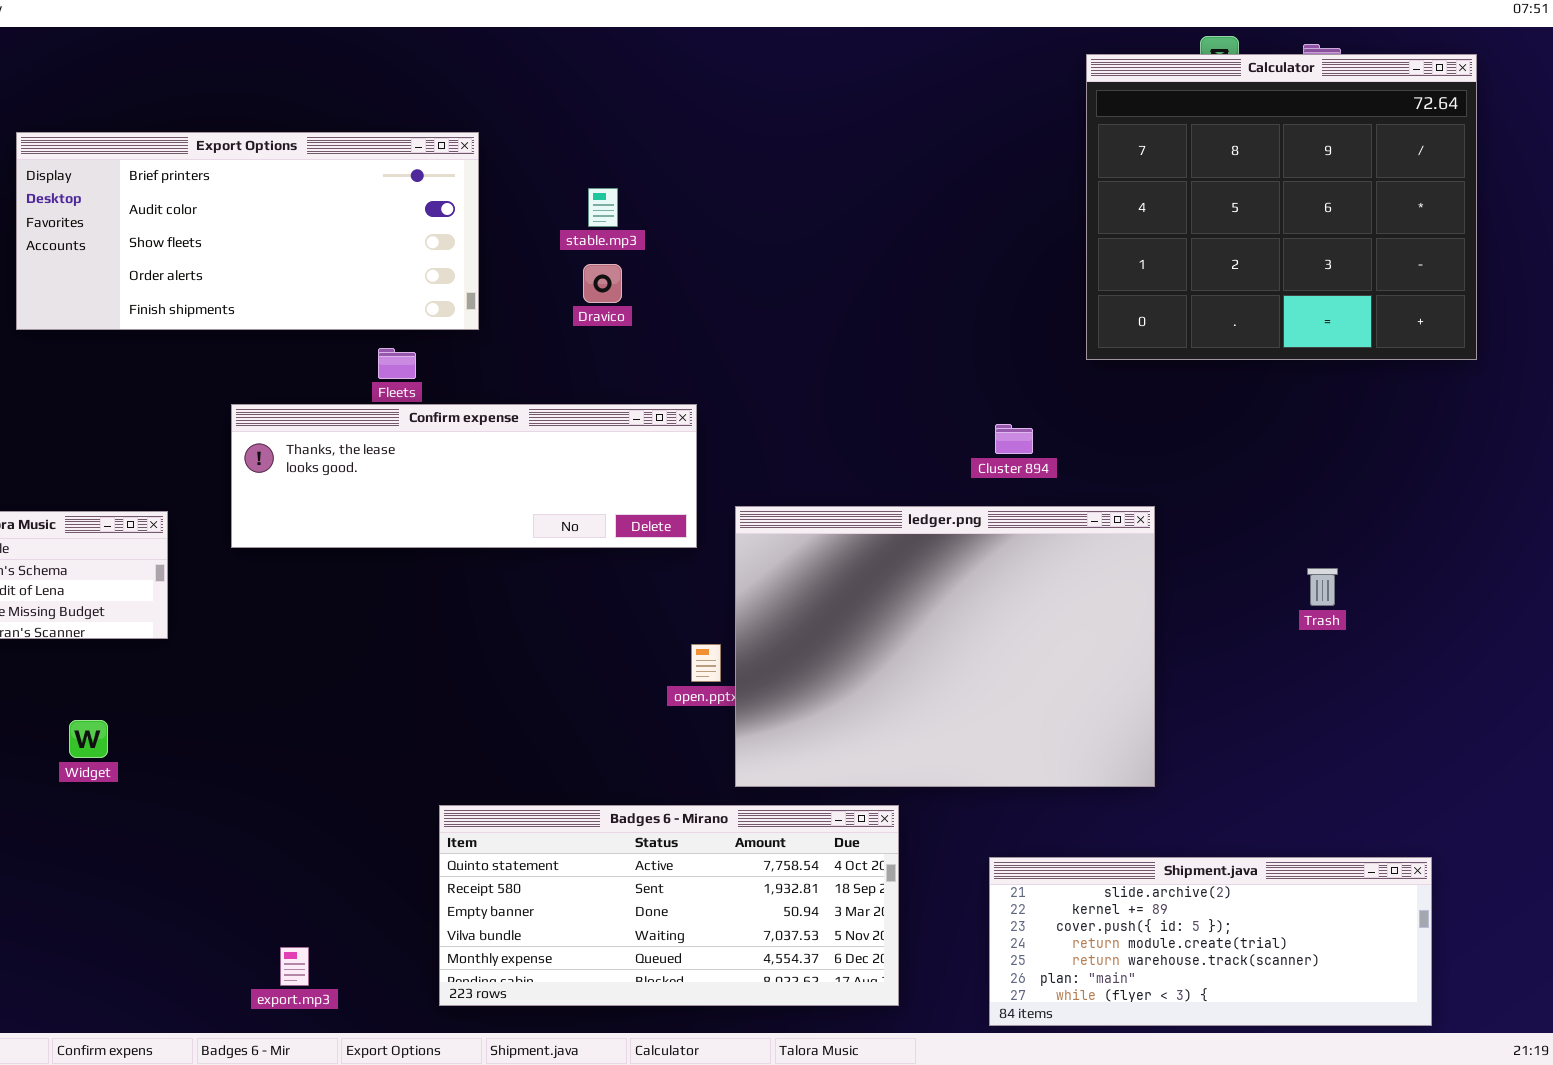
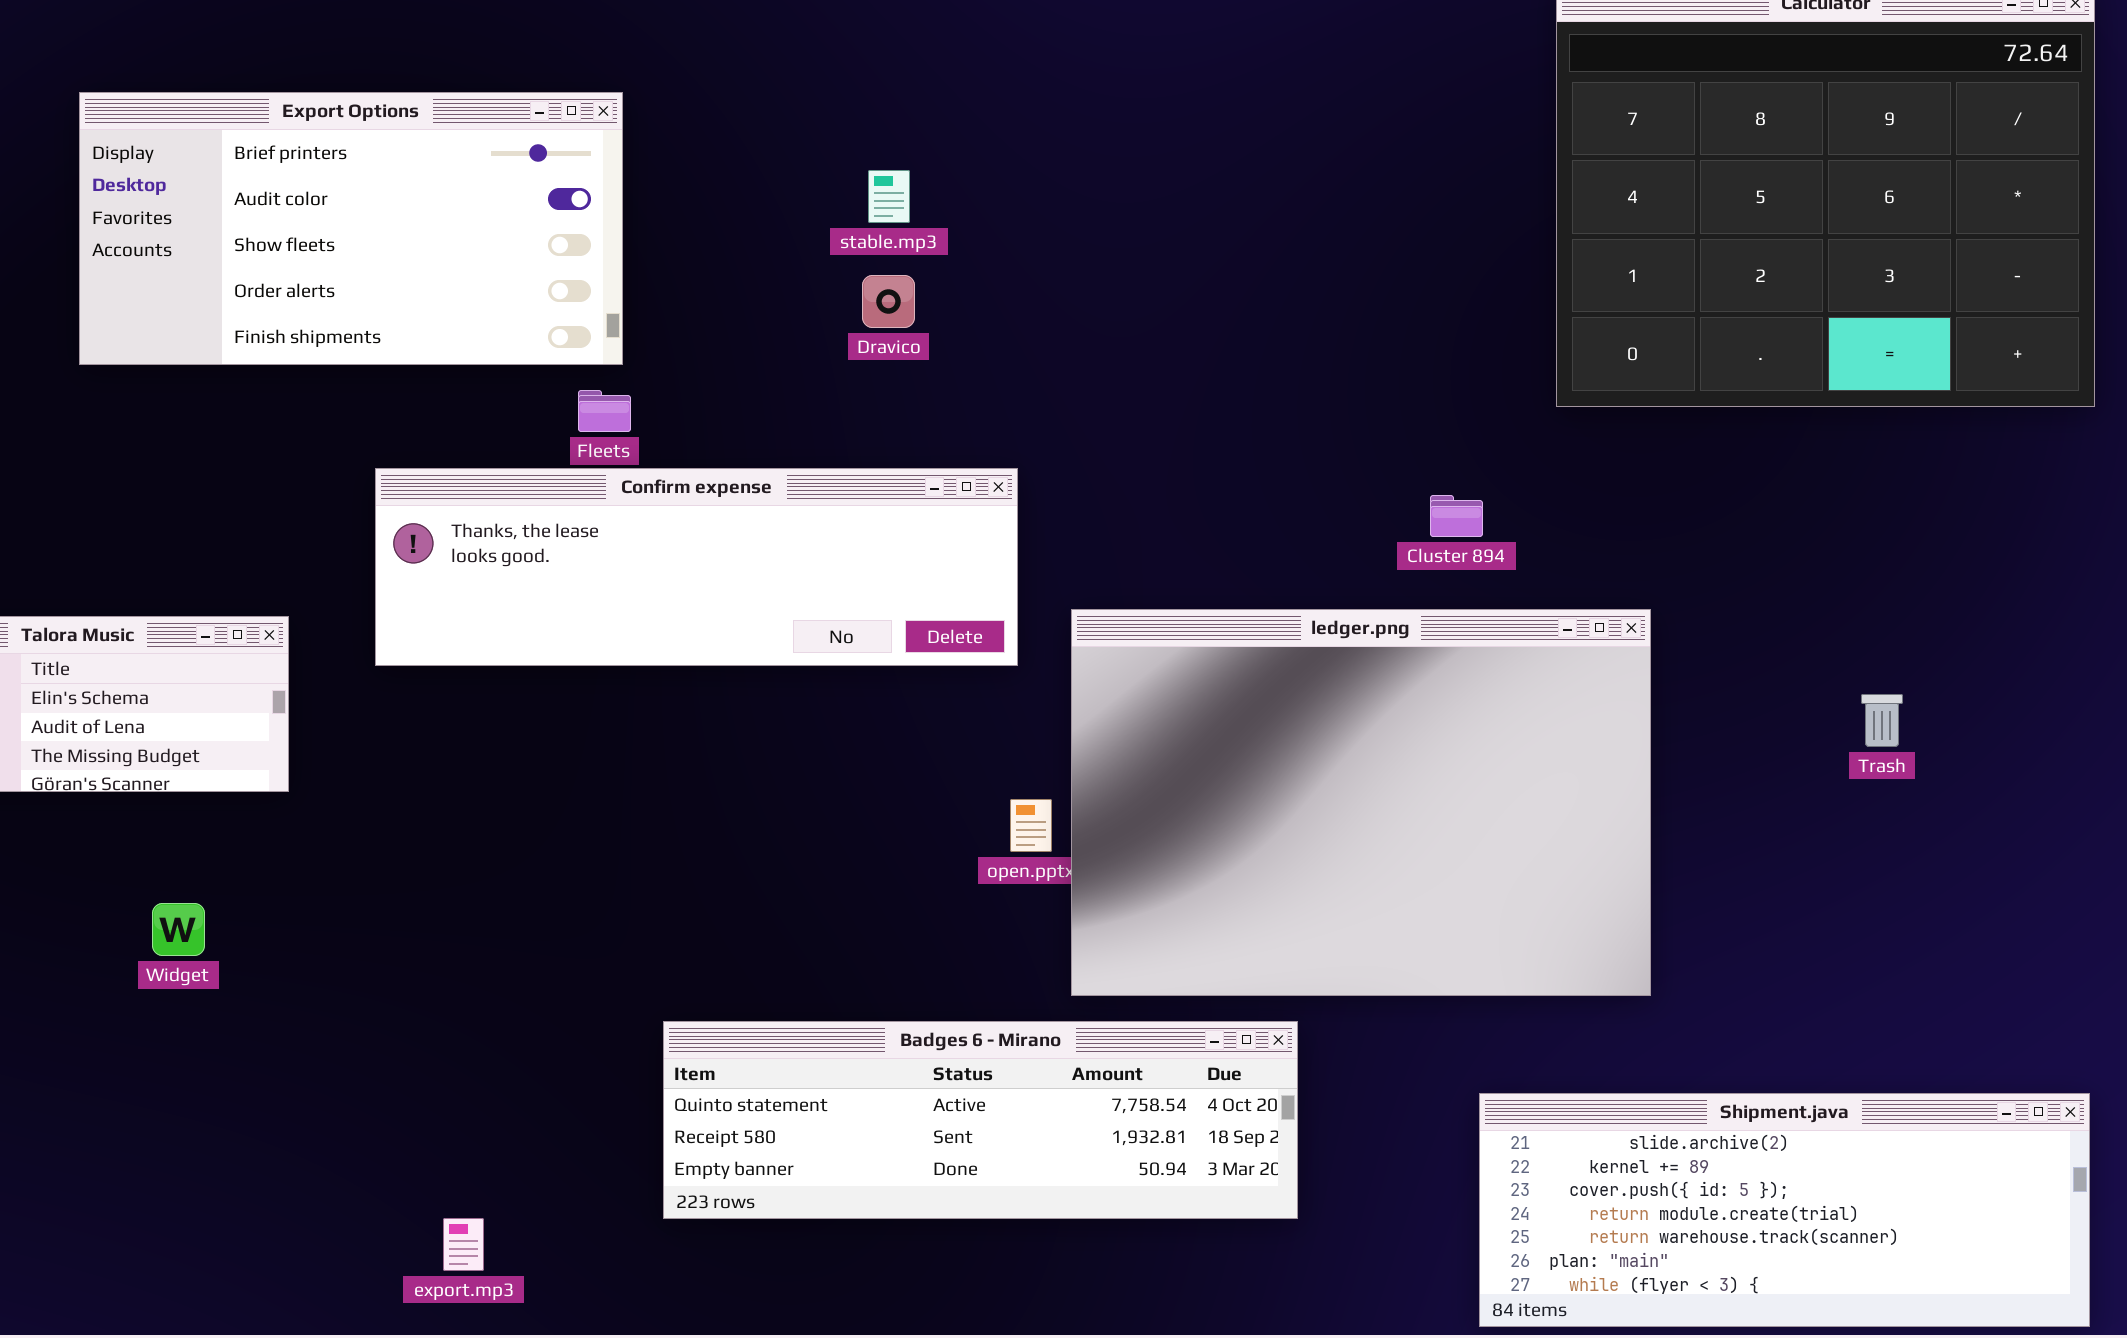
Export Options: [16,132,479,330] -> [79,92,623,365], resized
Badges 6 - Mirano: [439,805,899,1006] -> [663,1021,1298,1219], resized
Shipment.java: [989,857,1432,1026] -> [1479,1093,2090,1327], moved

